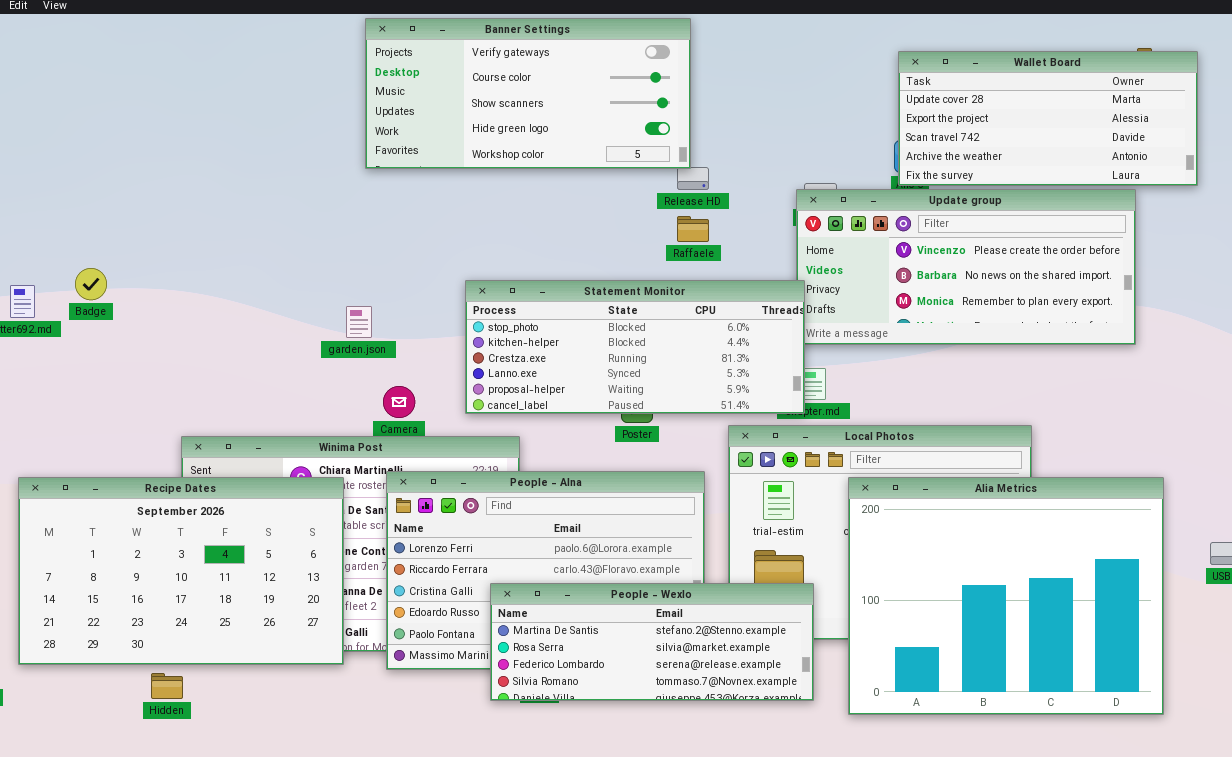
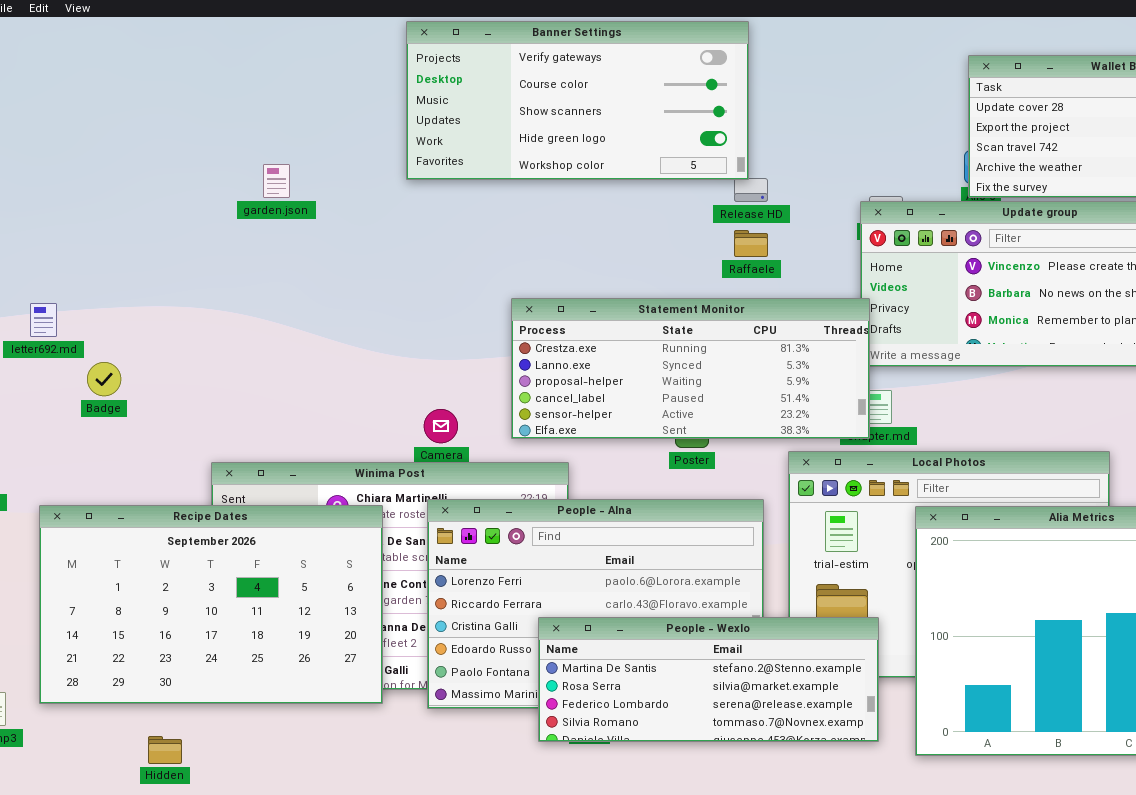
Badge: [75,268,107,300] -> [87,362,121,396], moved
Statement Monitor: [465,280,805,414] -> [511,298,870,439], scrolled down 2 rows
garden.json: [346,306,372,338] -> [263,164,290,198], moved
Hidden: [151,673,183,699] -> [148,736,182,764], moved

